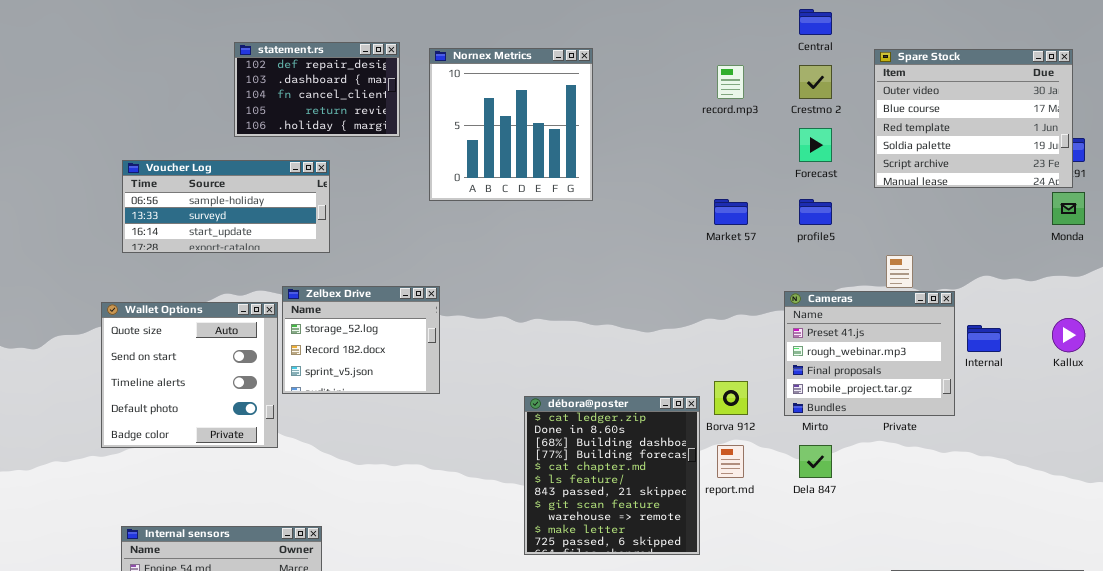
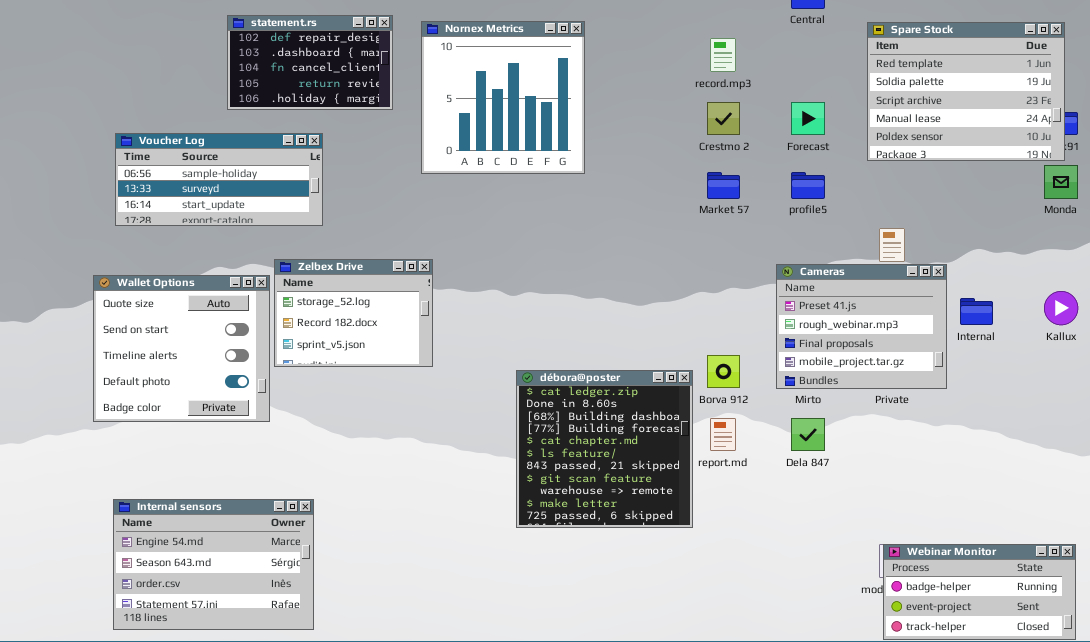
Spare Stock: [874,49,1073,188] -> [867,22,1065,161], scrolled down 2 rows
Crestmo 2: [799,65,832,99] -> [707,102,740,135], moved

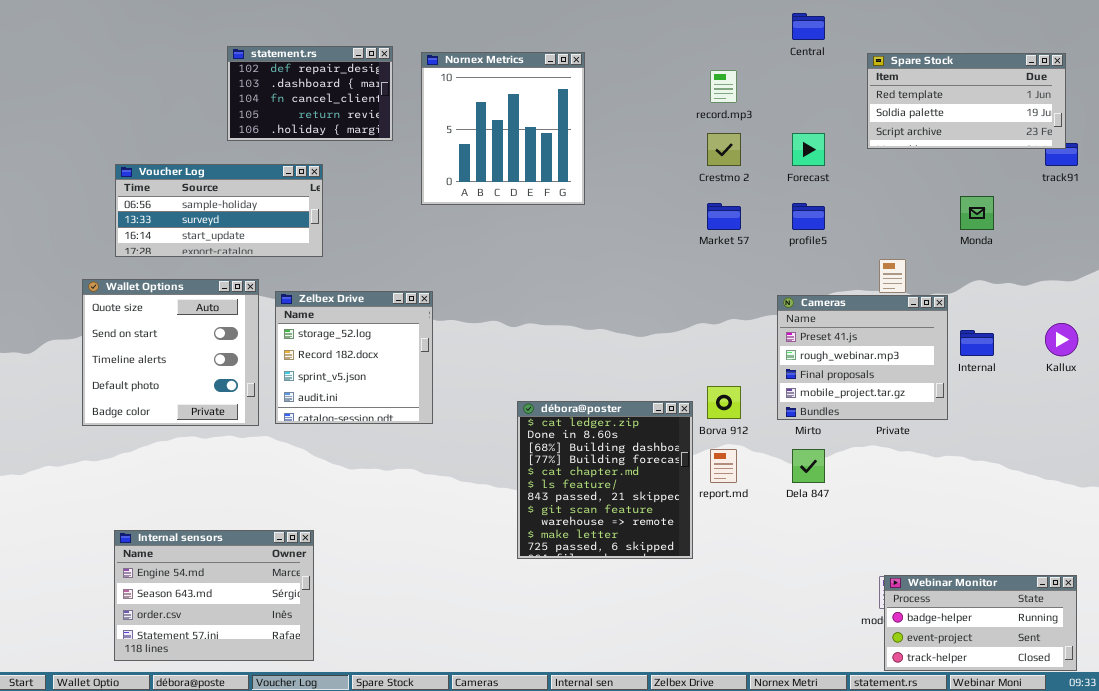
Spare Stock: [867,22,1065,161] -> [867,53,1066,149], resized
Monda: [1044,165,1078,199] -> [960,196,994,230], moved
Zelbex Drive: [274,259,433,367] -> [275,291,433,424], resized
Wallet Options: [93,275,270,422] -> [82,279,259,426], moved

